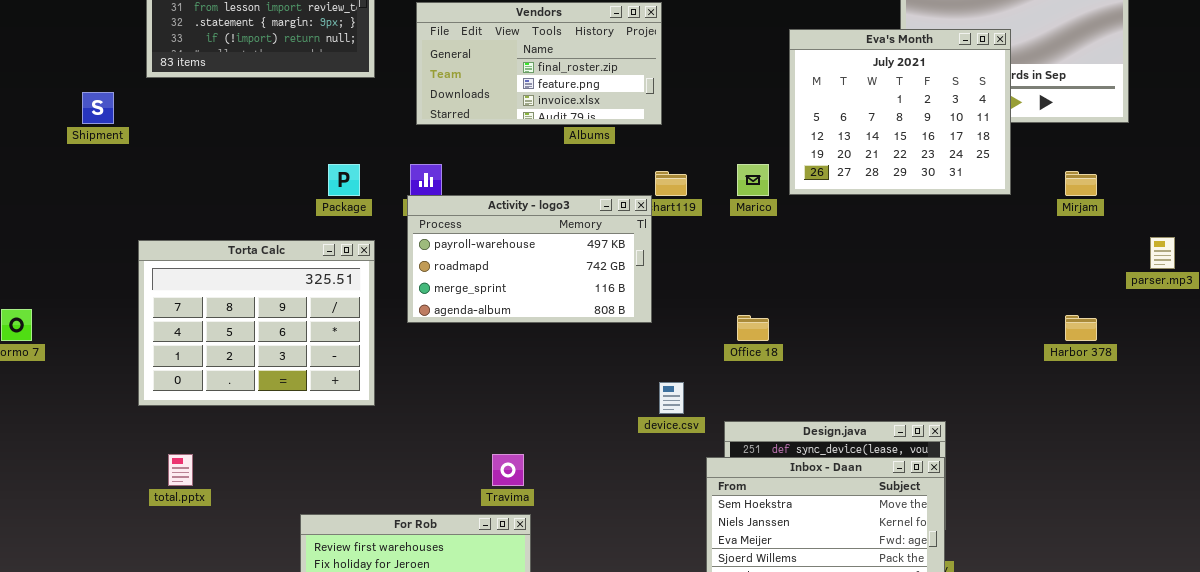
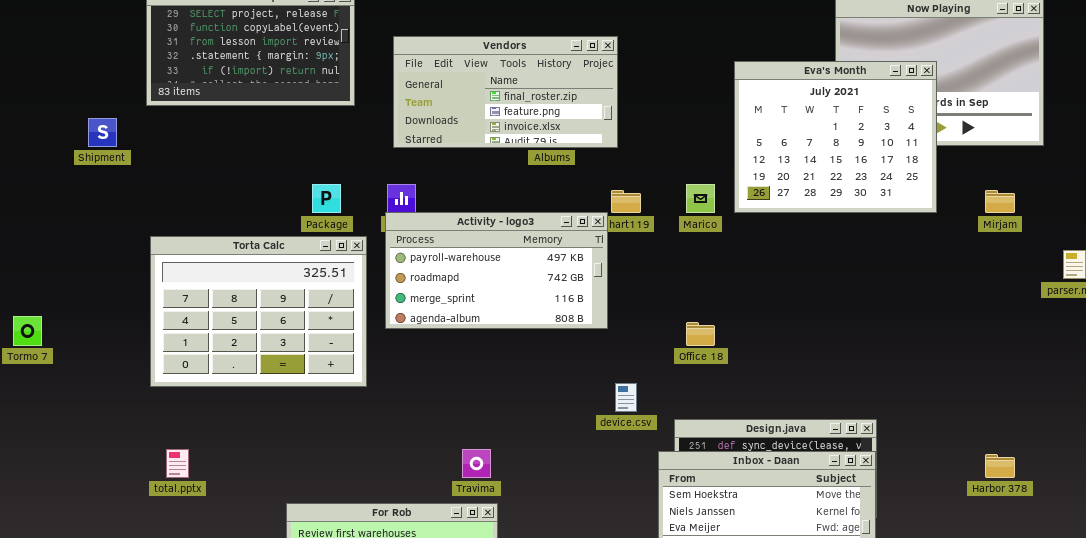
Torta Calc: [138,240,375,406] -> [150,236,367,387], moved
Harbor 378: [1065,315,1097,341] -> [985,454,1015,478], moved

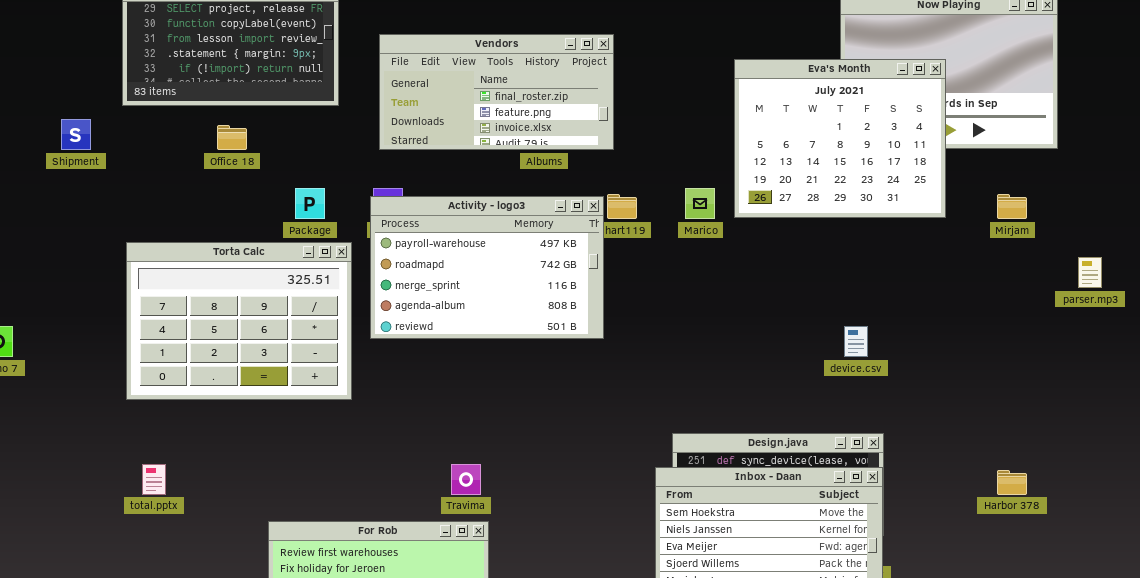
Activity - logo3: [385,212,608,329] -> [370,196,604,339], resized
Office 18: [686,322,715,346] -> [217,125,247,150], moved
device.csv: [615,383,637,412] -> [844,326,868,357], moved

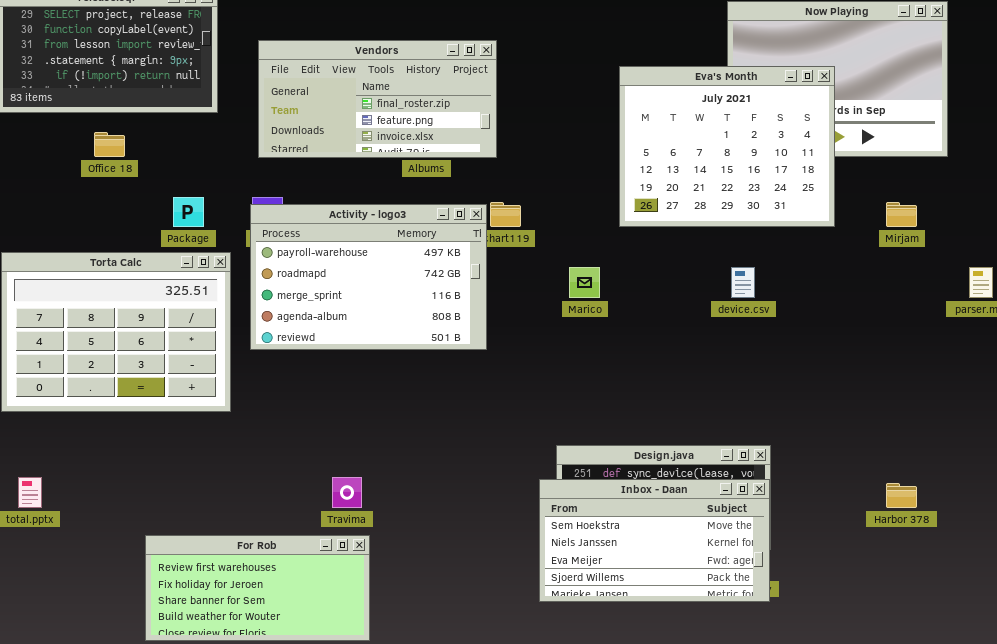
Marico: [685,188,715,219] -> [569,267,600,298], moved
device.csv: [844,326,868,357] -> [731,267,755,298], moved

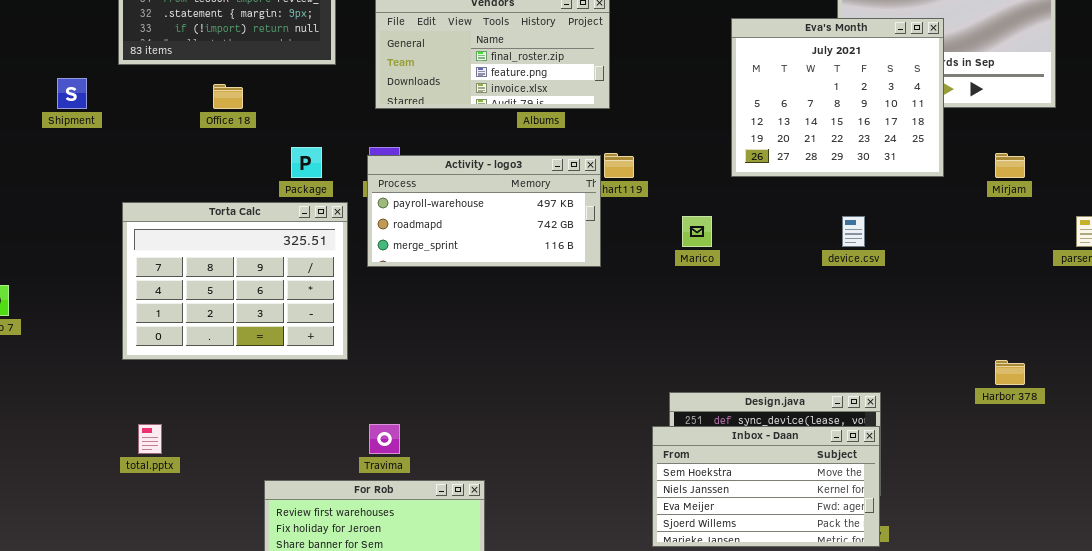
Activity - logo3: [250,204,487,350] -> [367,155,601,267], resized
Travima: [332,477,362,508] -> [369,424,400,454], moved
Harbor 378: [886,483,917,508] -> [995,360,1025,385], moved

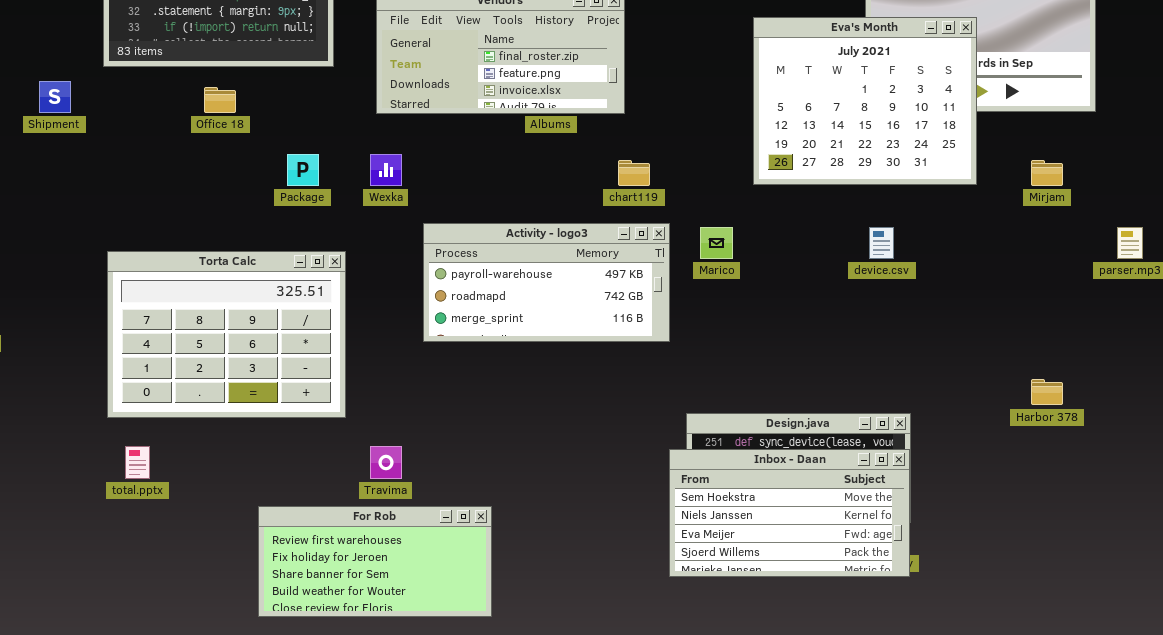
Activity - logo3: [367,155,601,267] -> [423,223,670,342], moved
Torta Calc: [122,202,348,360] -> [107,251,346,418], moved

